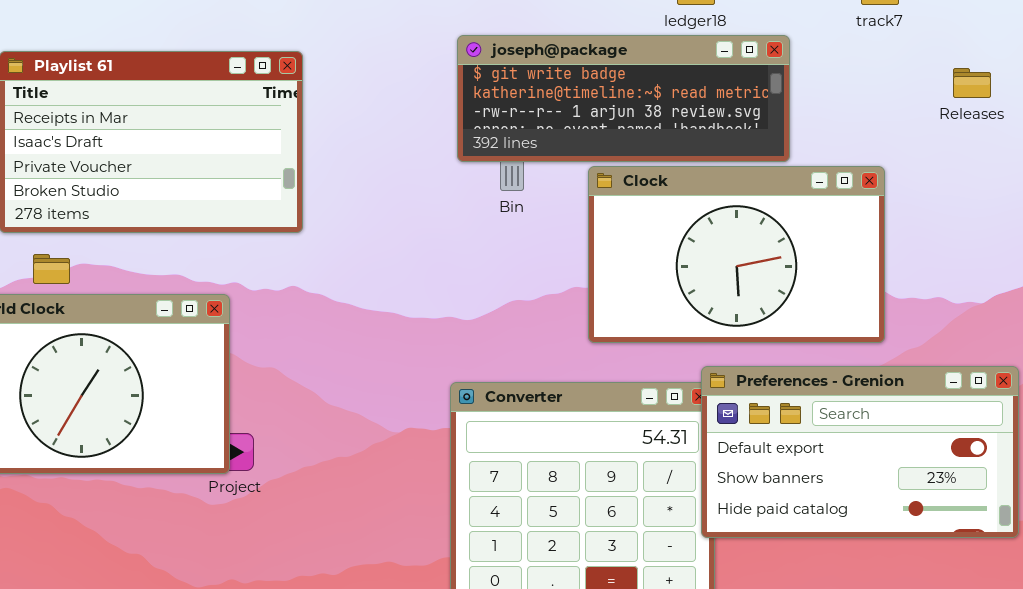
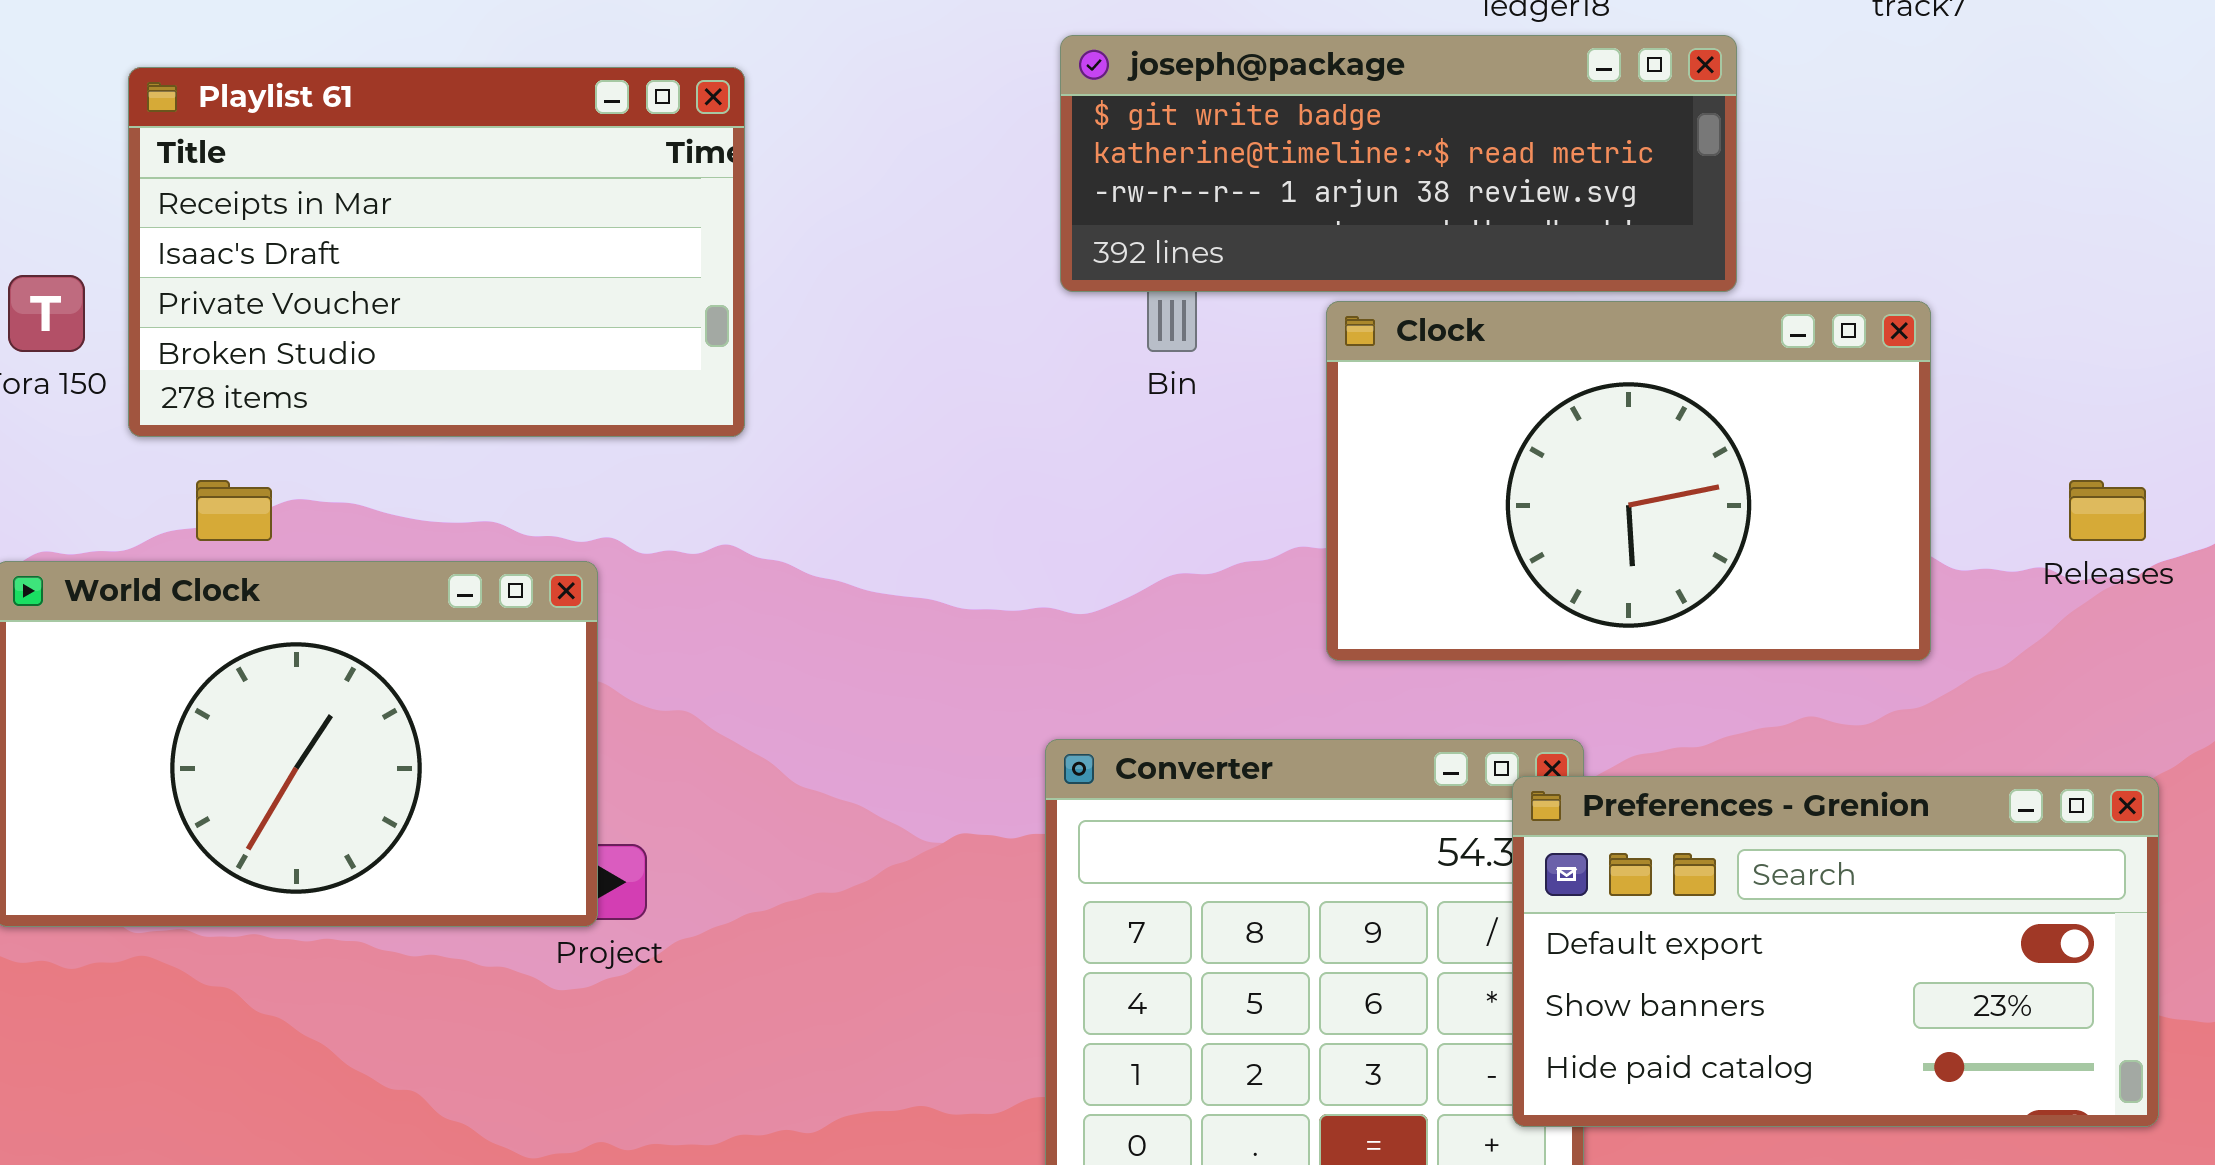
Releases: [953,68,991,98] -> [2069,480,2146,541], moved
Preferences - Grenion: [701,366,1019,538] -> [1512,776,2159,1127], moved

